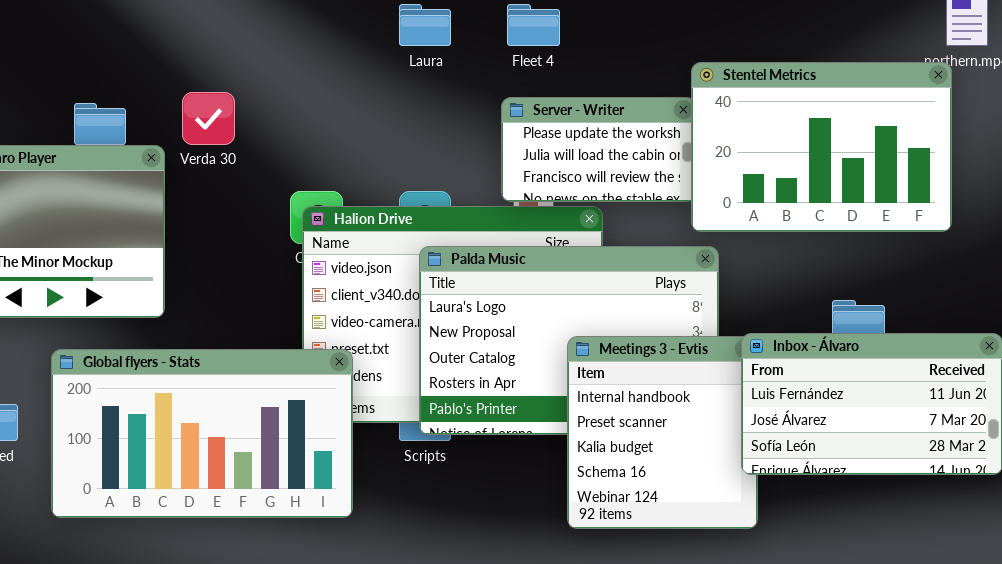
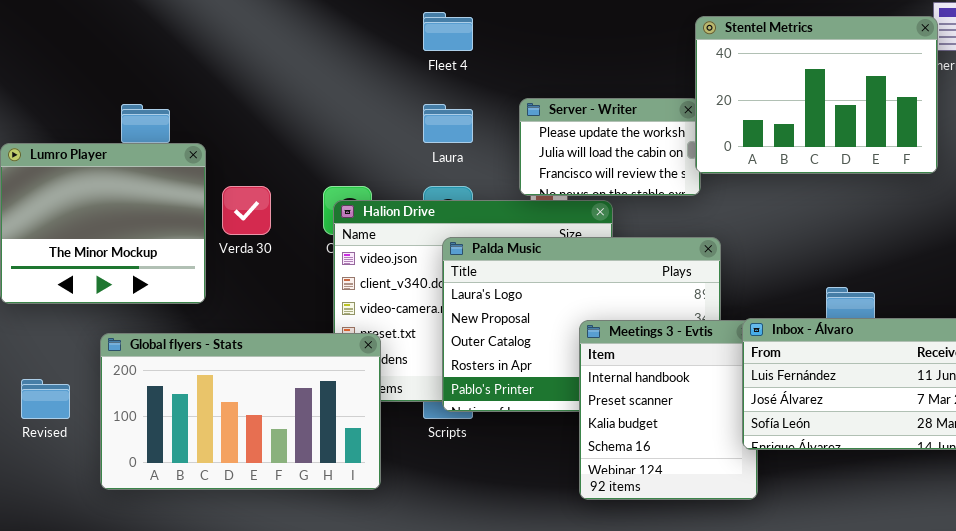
Laura: [399,4,451,46] -> [423,104,473,143], moved
Fleet 4: [507,4,560,46] -> [423,12,473,51], moved
Stentel Metrics: [691,62,952,232] -> [695,16,938,174], moved
Verda 30: [182,92,235,145] -> [222,186,271,235], moved

